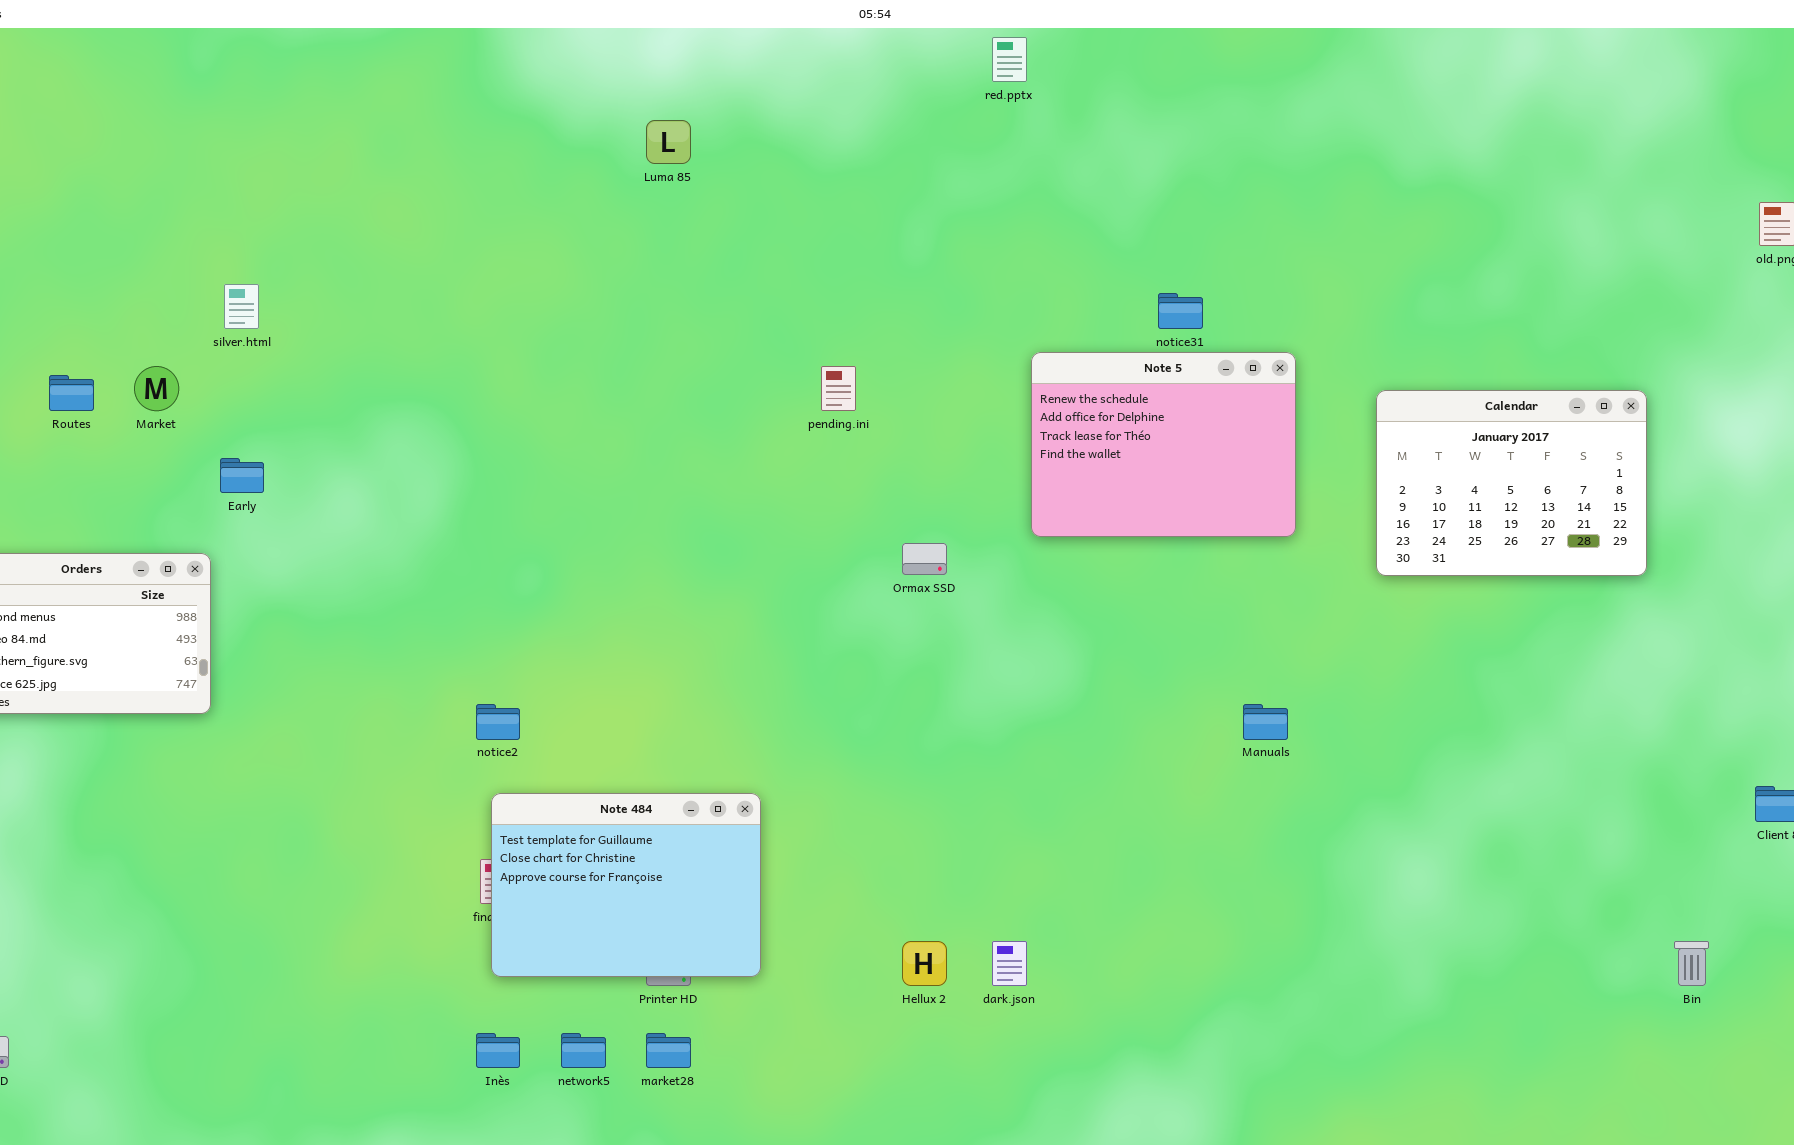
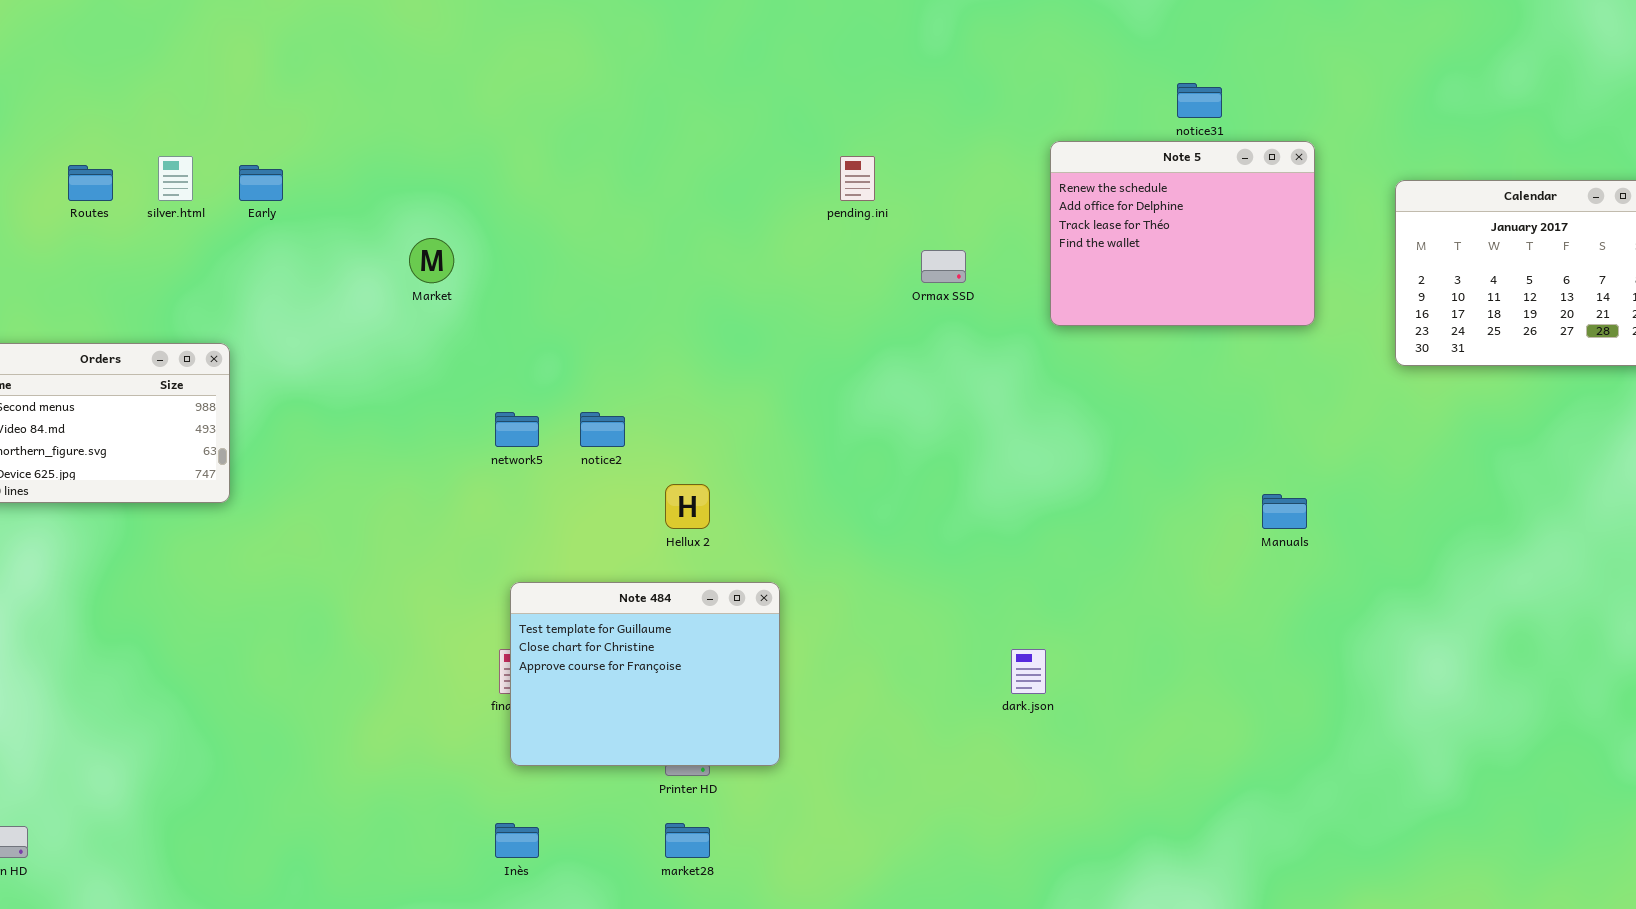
silver.html: [224,284,259,329] -> [158,156,193,201], moved
Market: [134,366,179,411] -> [409,238,454,283], moved
Early: [220,458,264,493] -> [239,165,283,201], moved
Ormax SSD: [902,543,947,575] -> [921,250,966,283], moved
notice2: [476,704,520,740] -> [580,412,625,447], moved
Hellux 2: [902,941,947,986] -> [665,484,710,529], moved
dark.json: [992,941,1027,986] -> [1011,649,1046,694], moved
network5: [561,1033,606,1068] -> [495,412,539,447], moved

